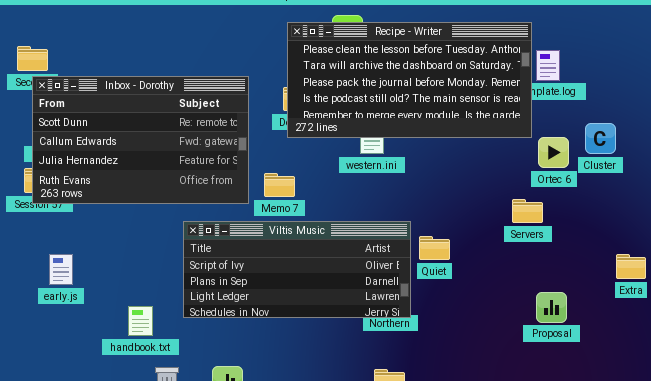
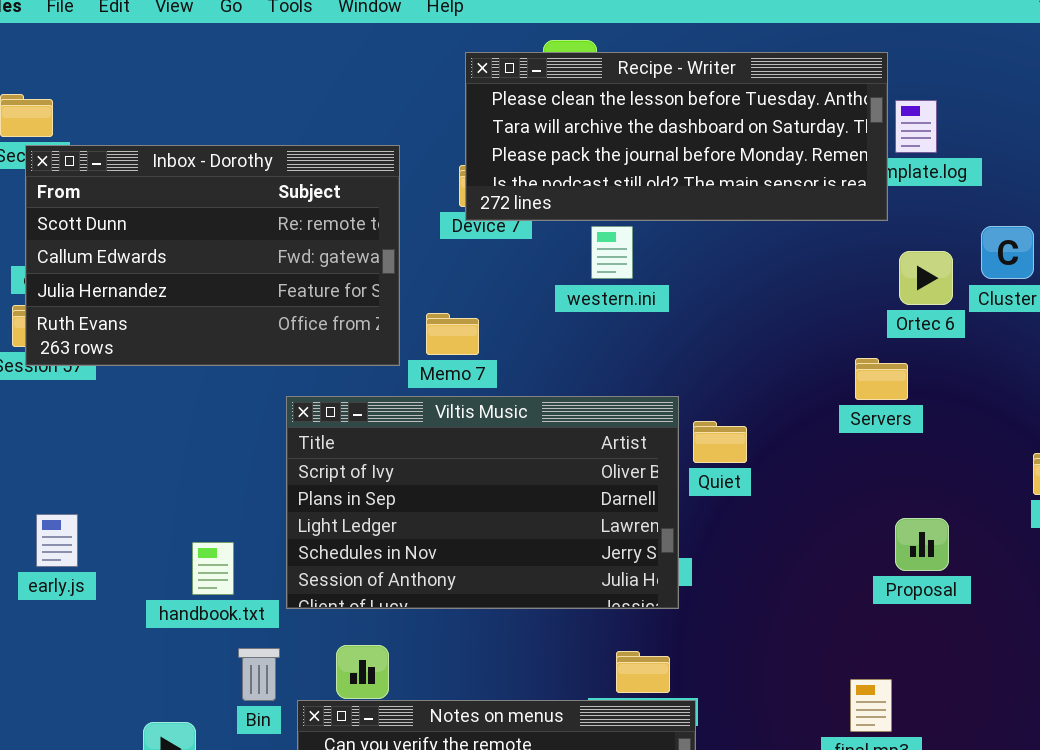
Recipe - Writer: [287,22,532,138] -> [465,52,888,221], resized
Viltis Music: [183,221,411,318] -> [286,396,679,609], resized
early.js: [49,254,73,285] -> [36,514,78,567], moved

